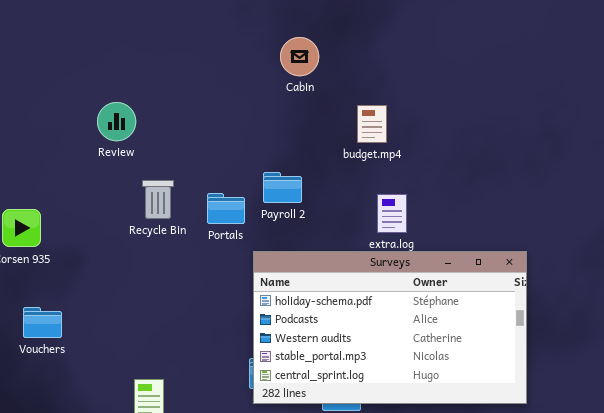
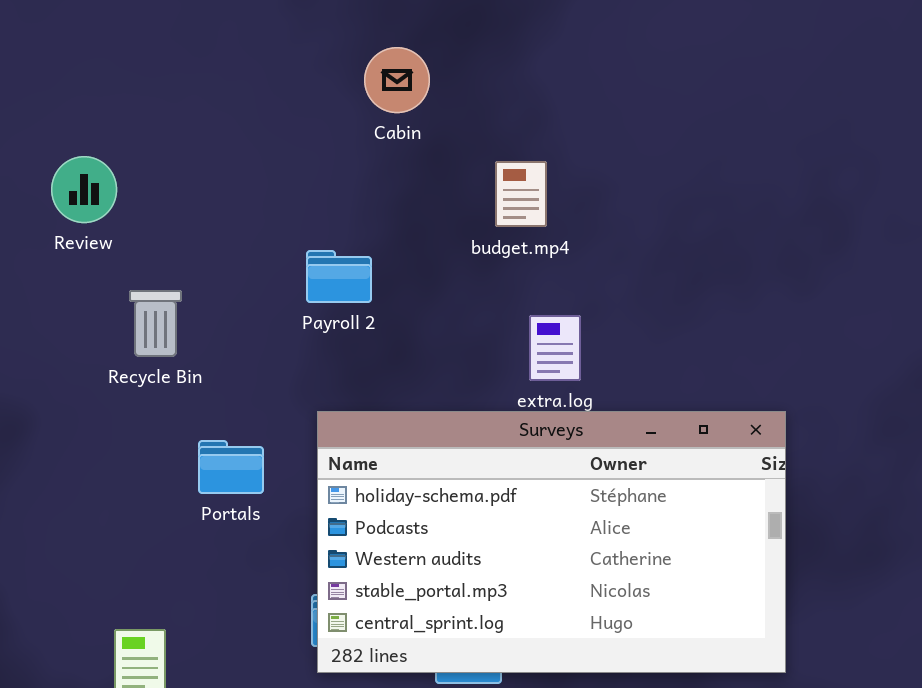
Payroll 2: [263,172,302,203] -> [306,250,372,303], moved
Portals: [207,193,245,224] -> [198,440,264,494], moved

